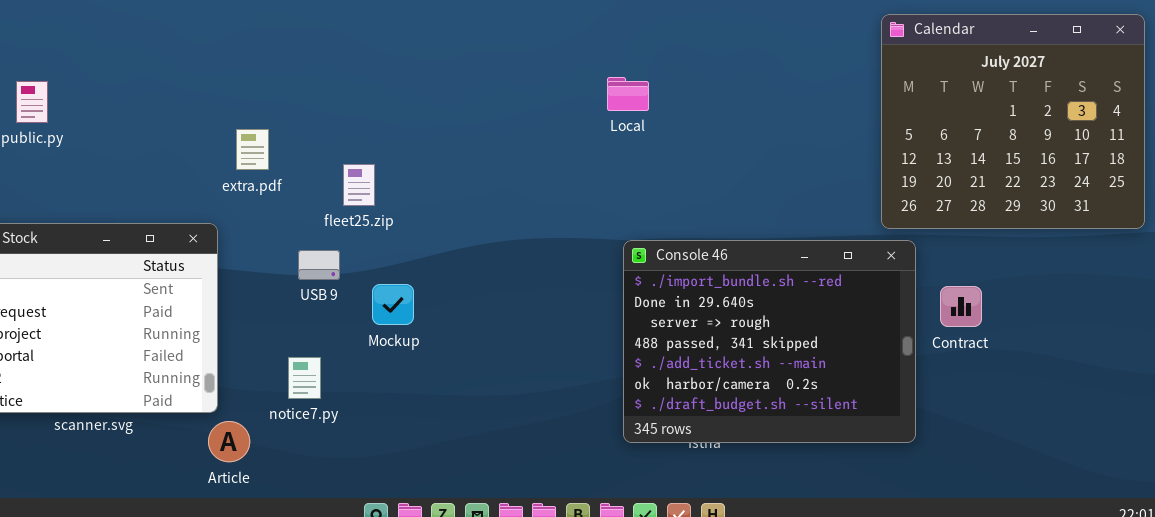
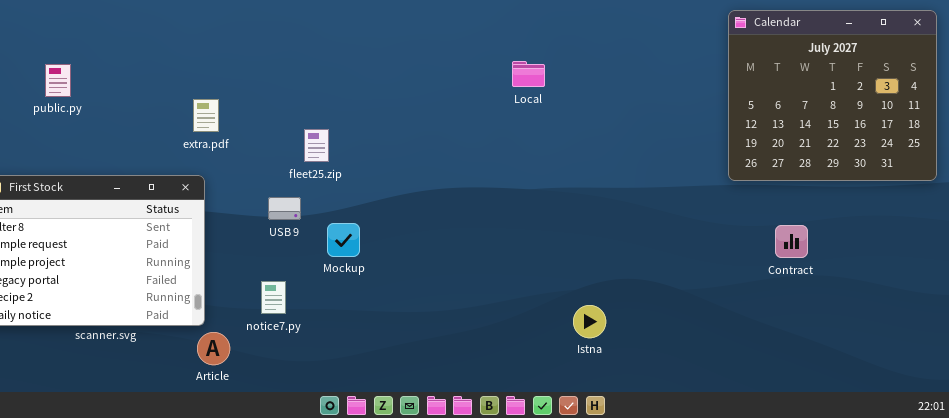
extra.pdf: [236,129,269,170] -> [193,99,219,132], moved
Console 46: [623,240,916,443] -> none, closed

